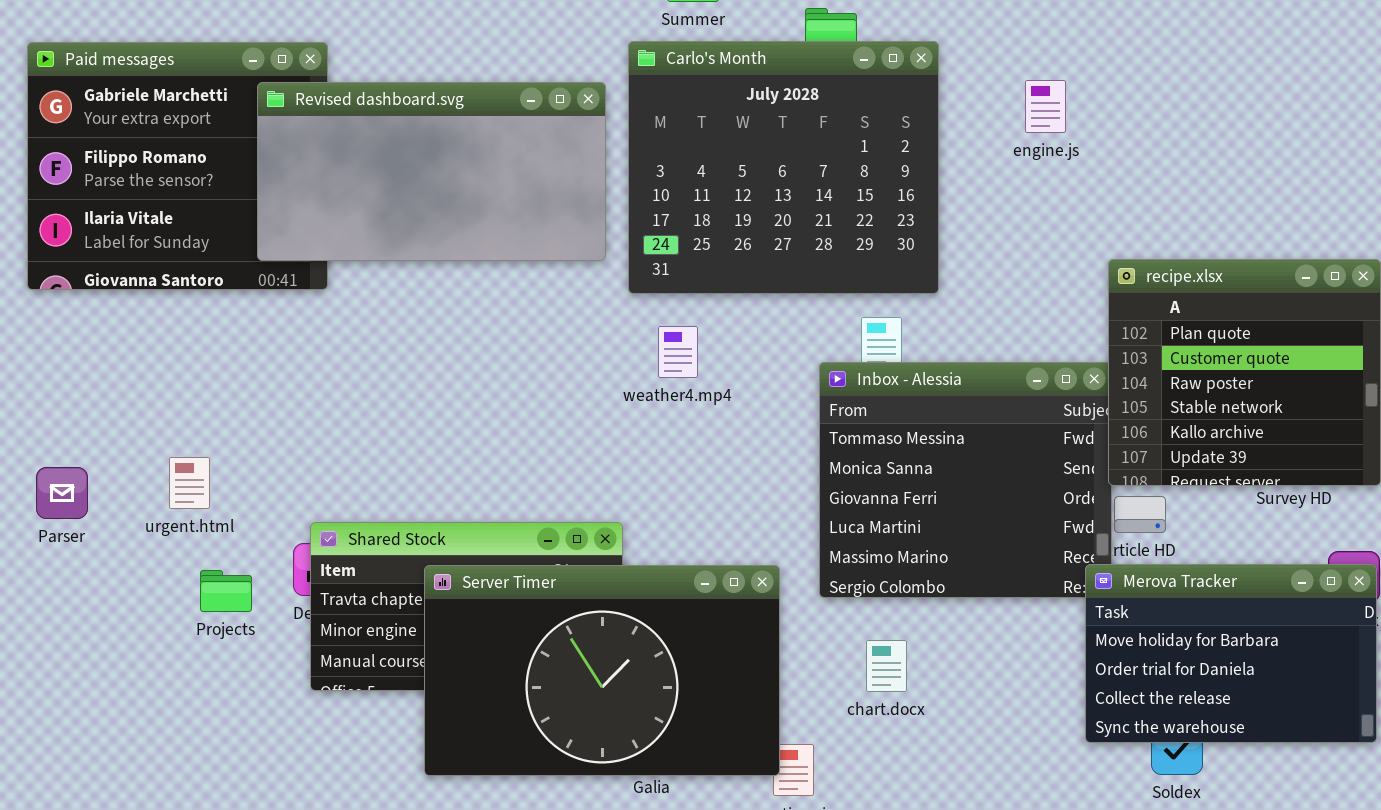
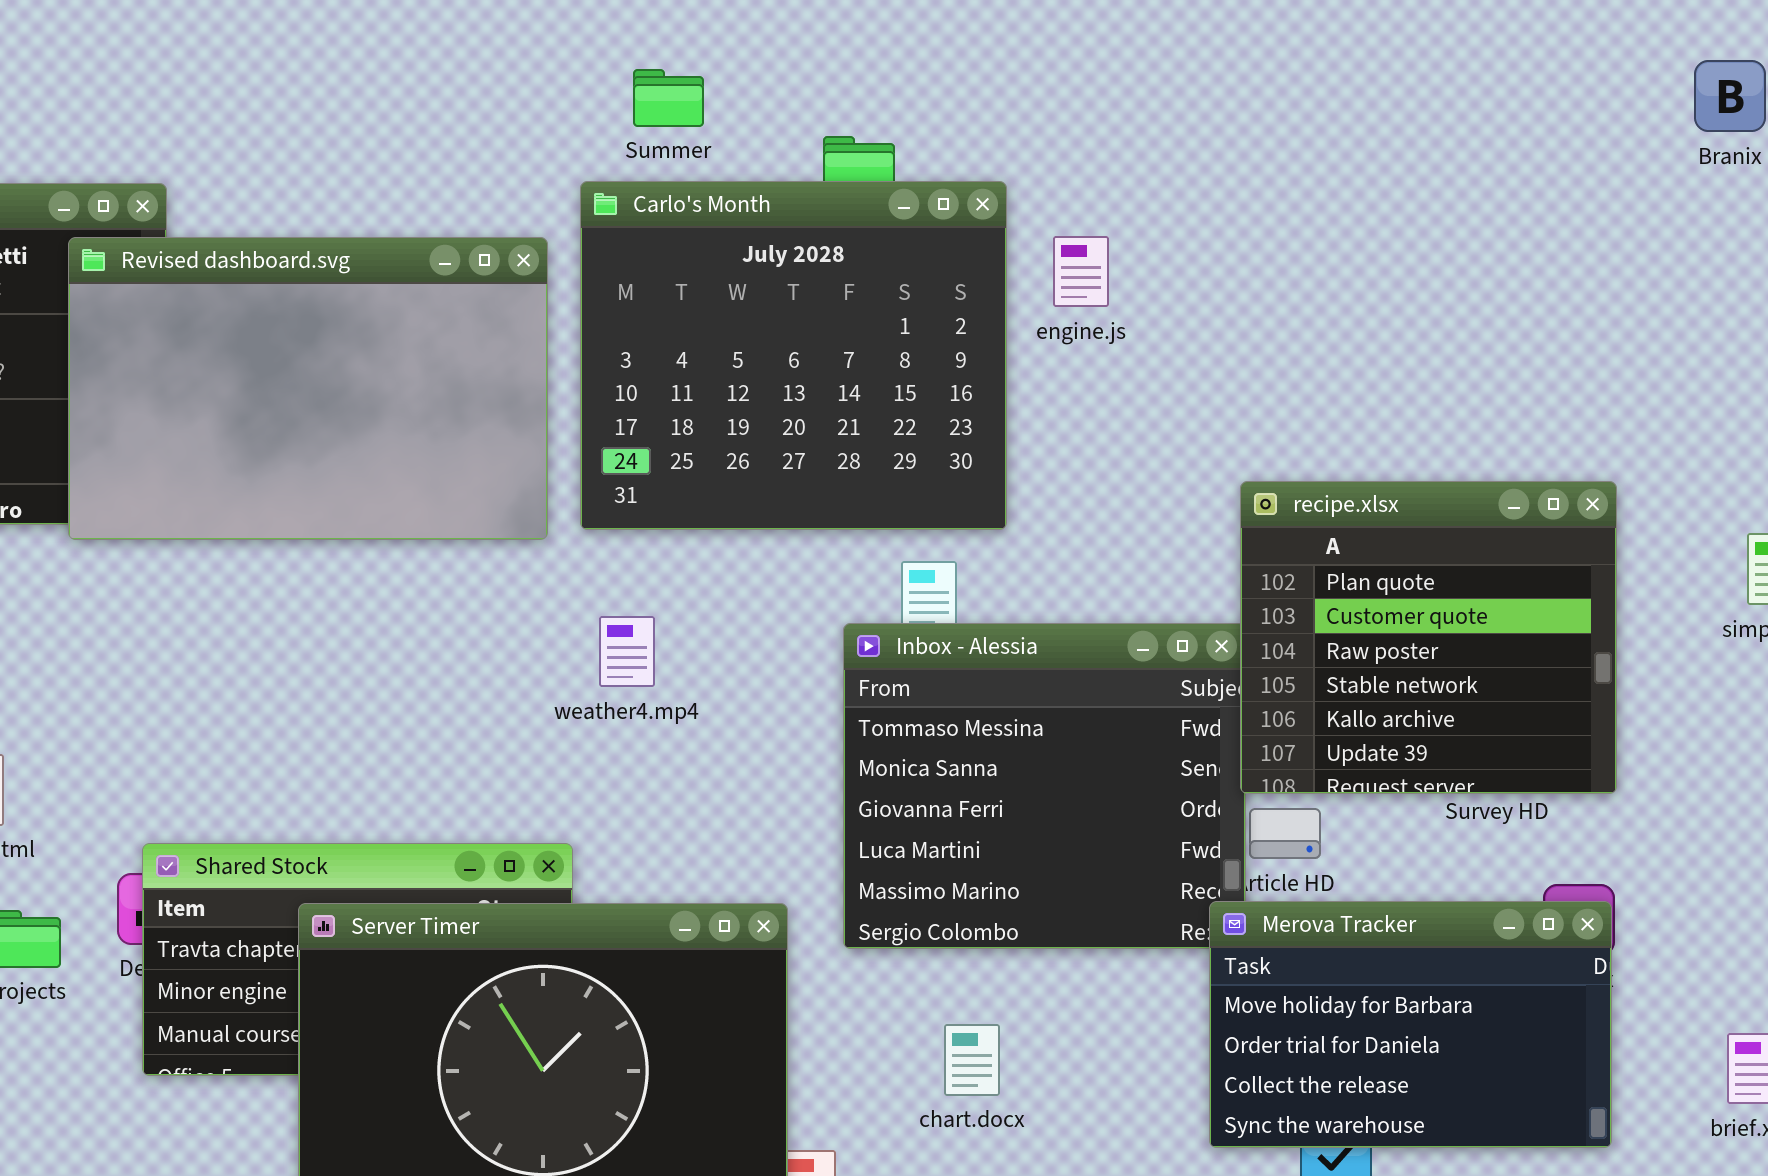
engine.js: [1025,80,1066,133] -> [1053,236,1109,307], moved
Revised dashboard.svg: [257,82,606,261] -> [68,237,548,540], resized
weather4.mp4: [658,326,698,378] -> [599,616,655,687], moved
chart.docx: [866,640,907,692] -> [944,1024,1000,1096], moved

